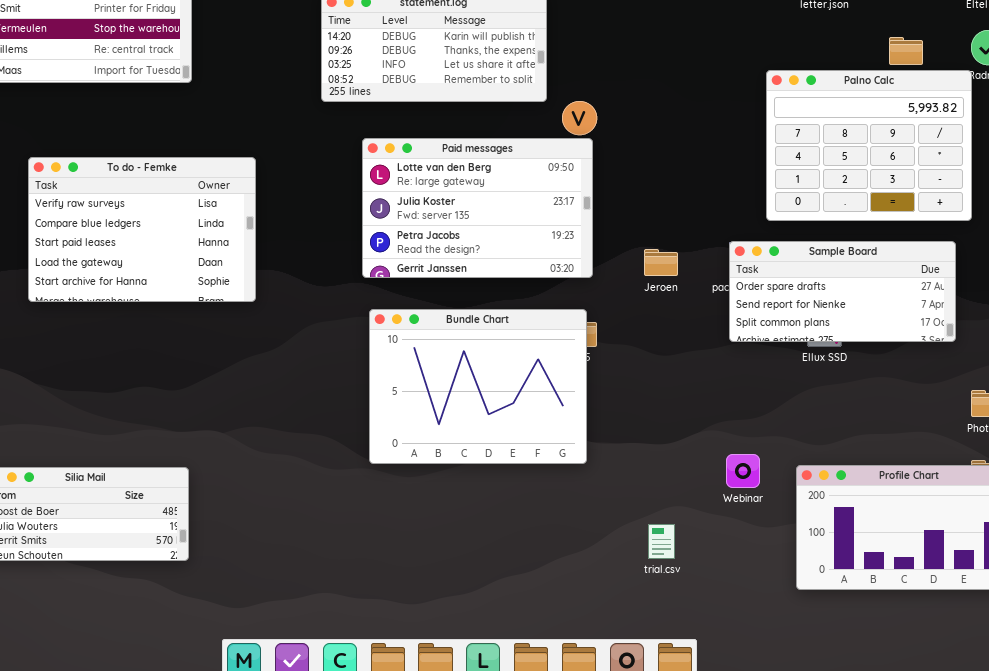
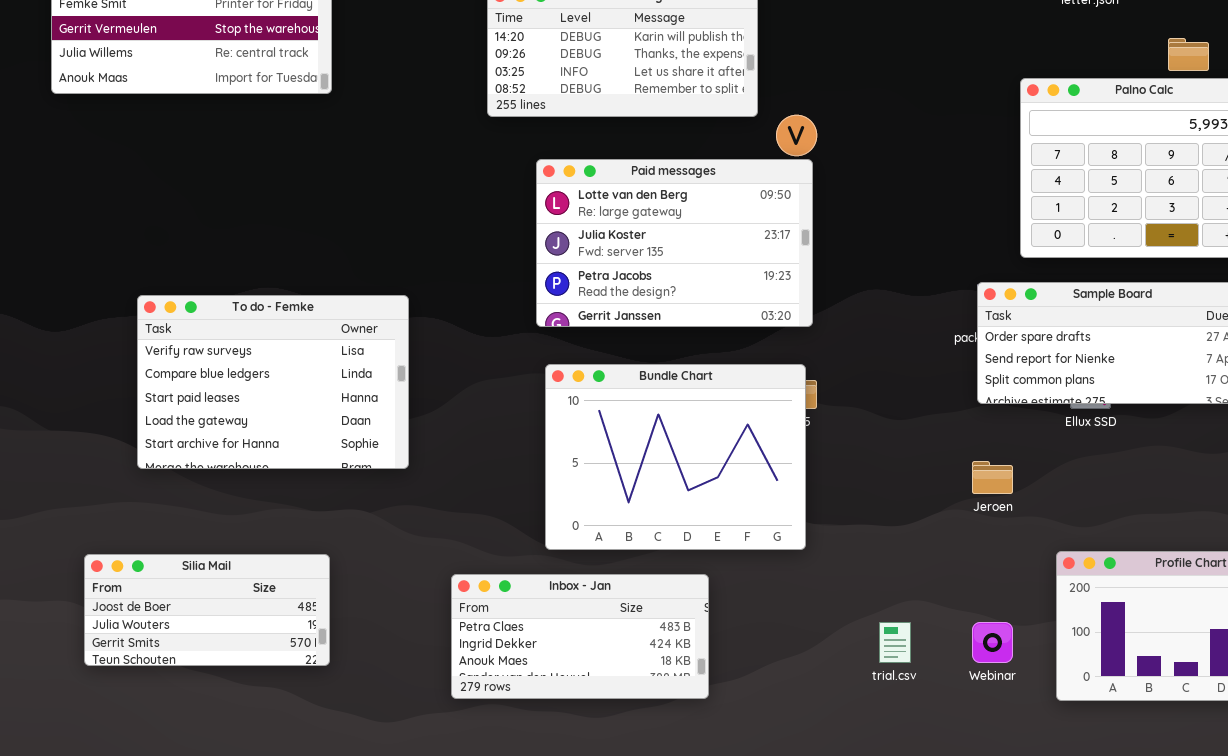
To do - Femke: [28,157,256,302] -> [137,295,409,469], moved
Jeroen: [644,249,678,276] -> [972,461,1013,494], moved
Webinar: [726,454,760,488] -> [972,622,1013,663], moved
Inbox - Jan: none -> [451,574,709,699], opened

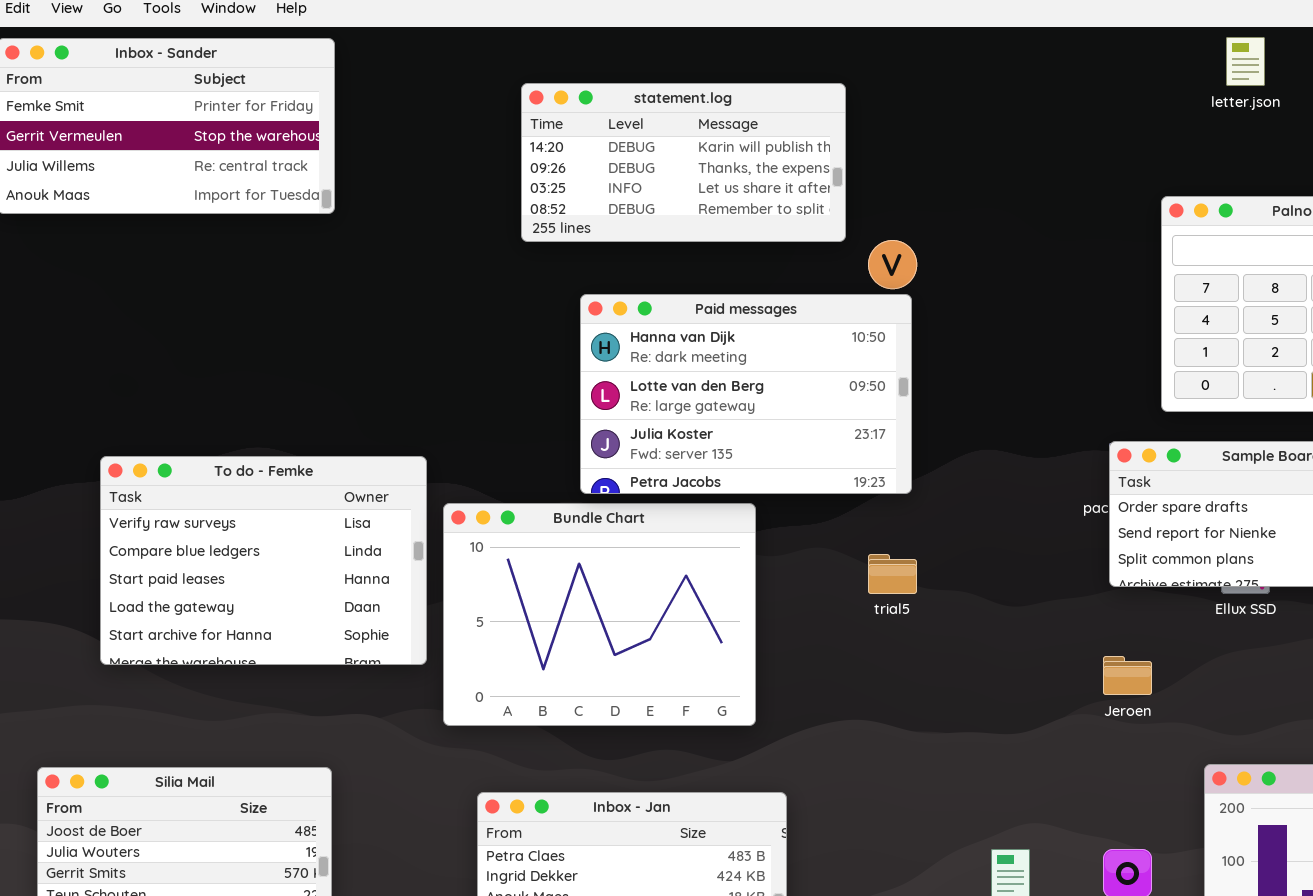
Paid messages: [536,159,813,327] -> [580,294,912,494], scrolled up 1 row
Bundle Chart: [545,364,806,550] -> [443,503,756,726], moved

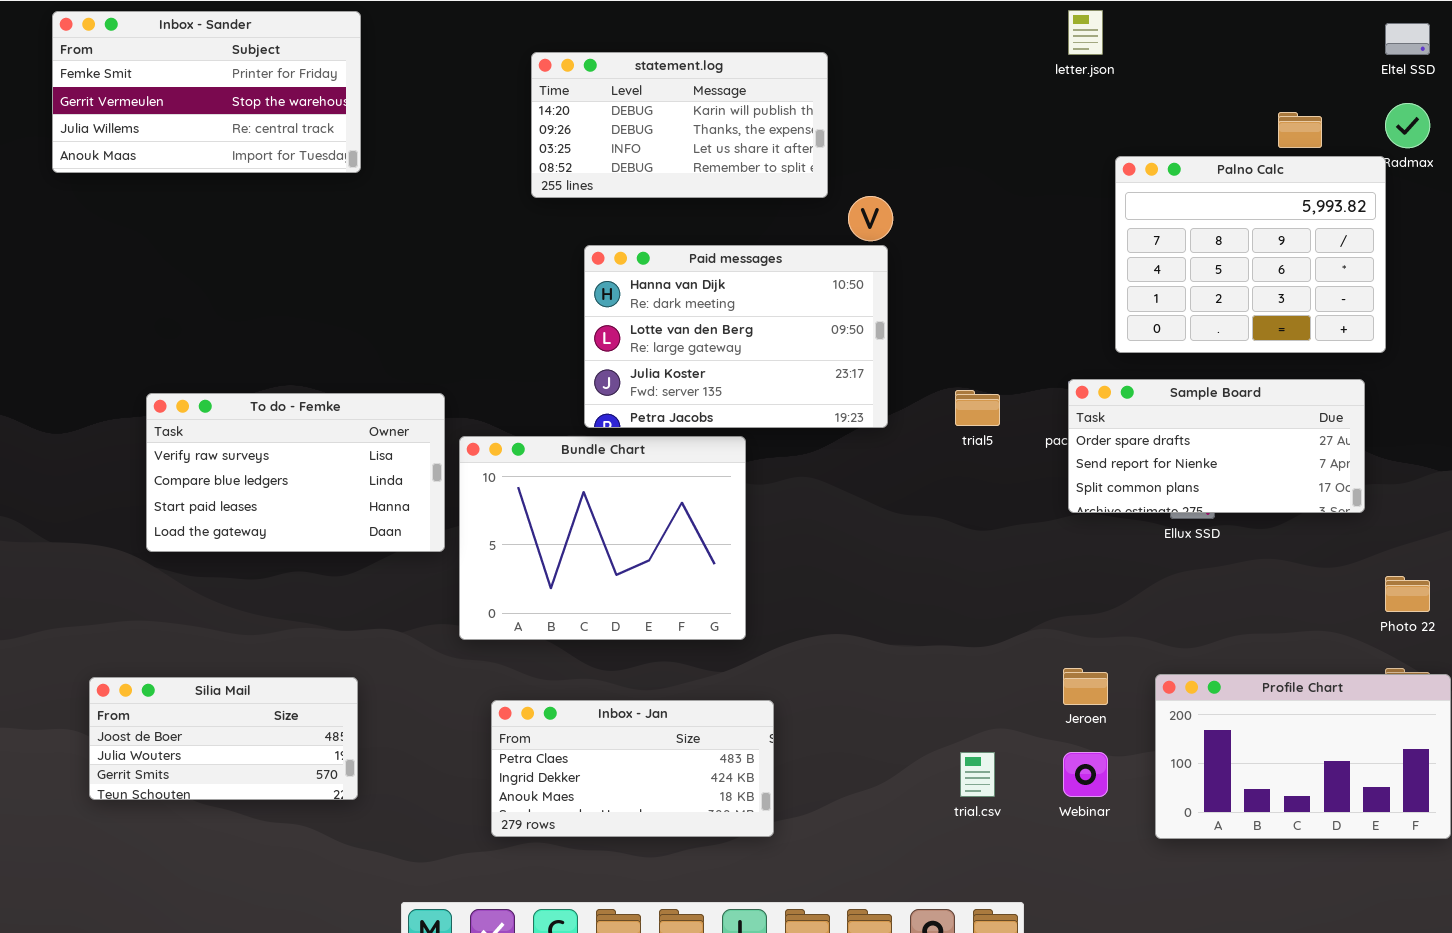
letter.json: [1226,37,1265,86] -> [1068,10,1103,55], moved
To do - Femke: [100,456,427,665] -> [146,393,445,552], resized
trial5: [868,554,917,594] -> [955,390,1000,426], moved
Jeroen: [1103,656,1152,695] -> [1063,668,1108,705], moved

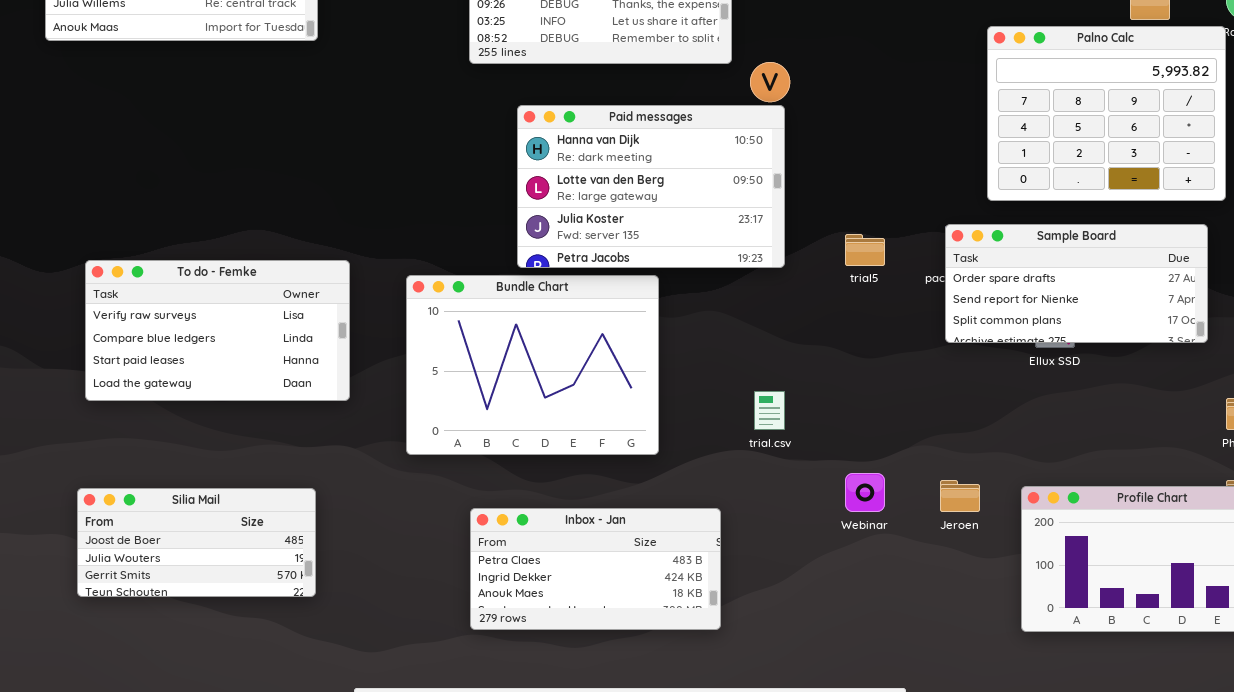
To do - Femke: [146,393,445,552] -> [85,260,350,401], moved
Inbox - Jan: [491,700,774,837] -> [470,508,721,630], moved
trial.csv: [960,752,995,797] -> [754,391,785,430], moved
Webinar: [1063,752,1108,797] -> [845,473,885,512], moved

